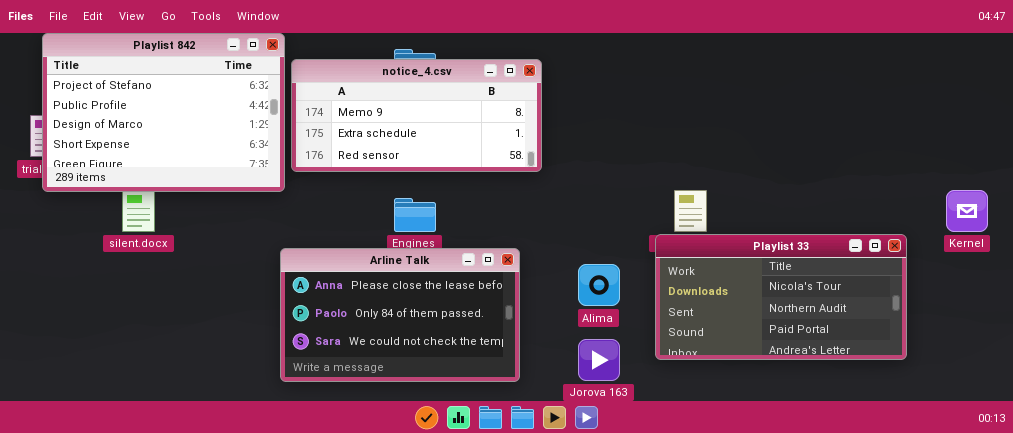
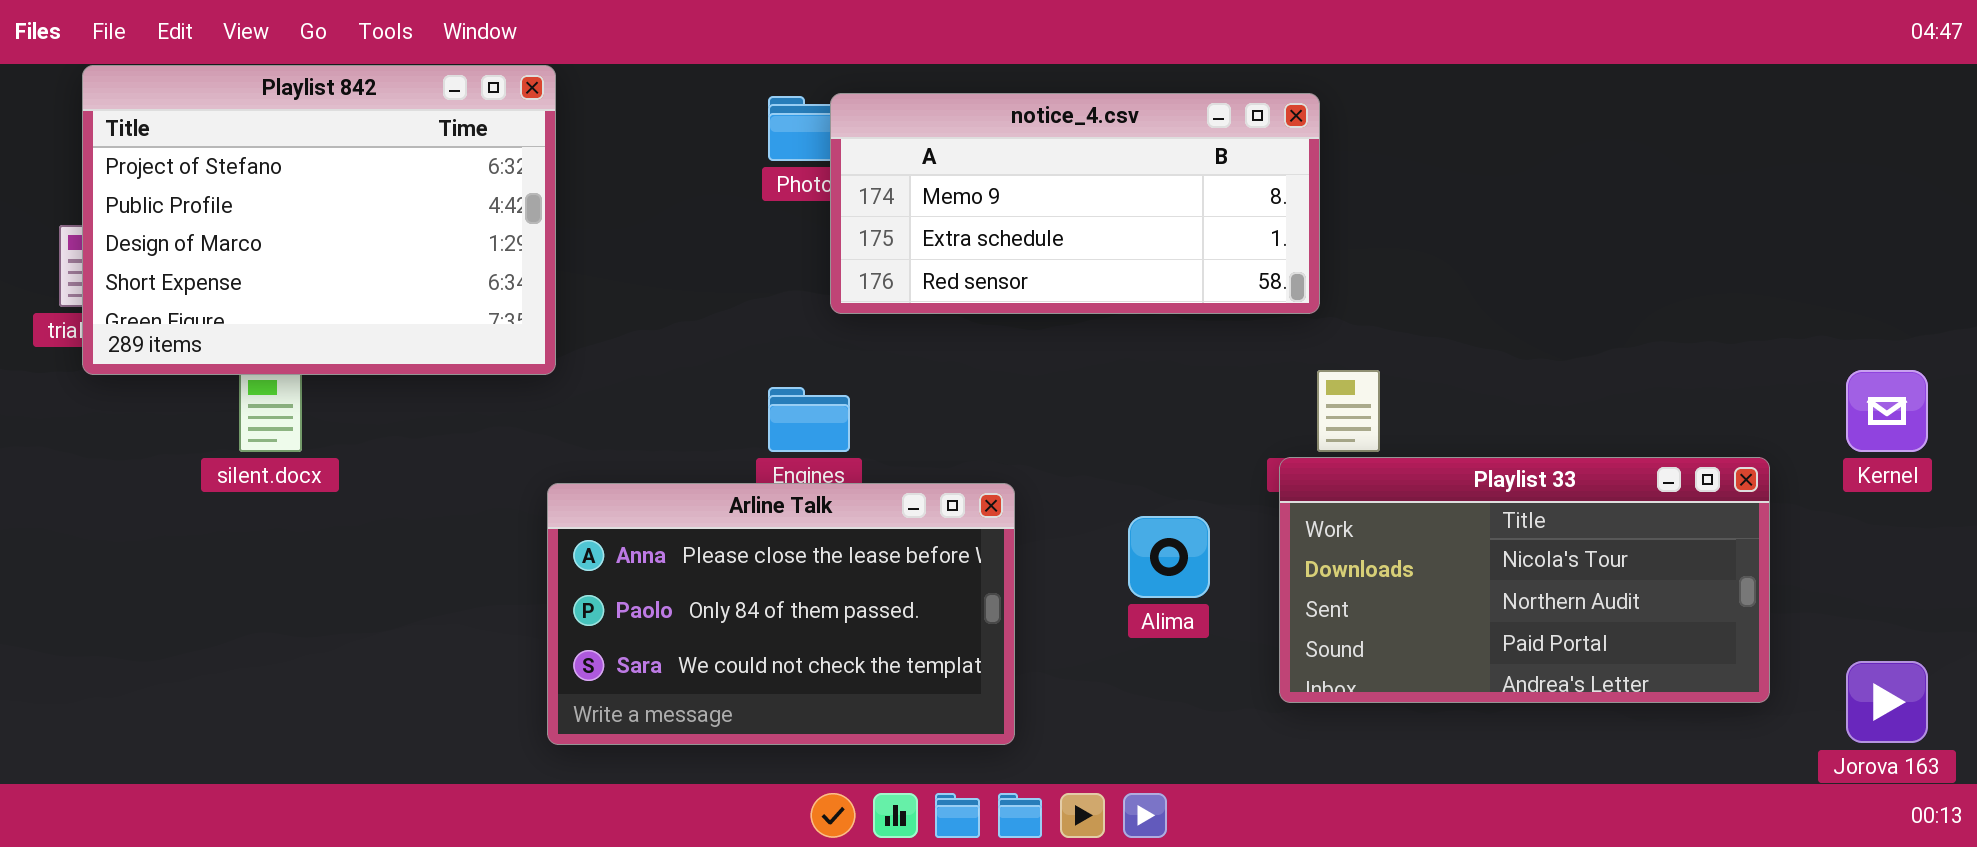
notice_4.csv: [291,59,542,172] -> [830,93,1320,314], moved
Jorova 163: [578,339,620,381] -> [1846,661,1928,743], moved

